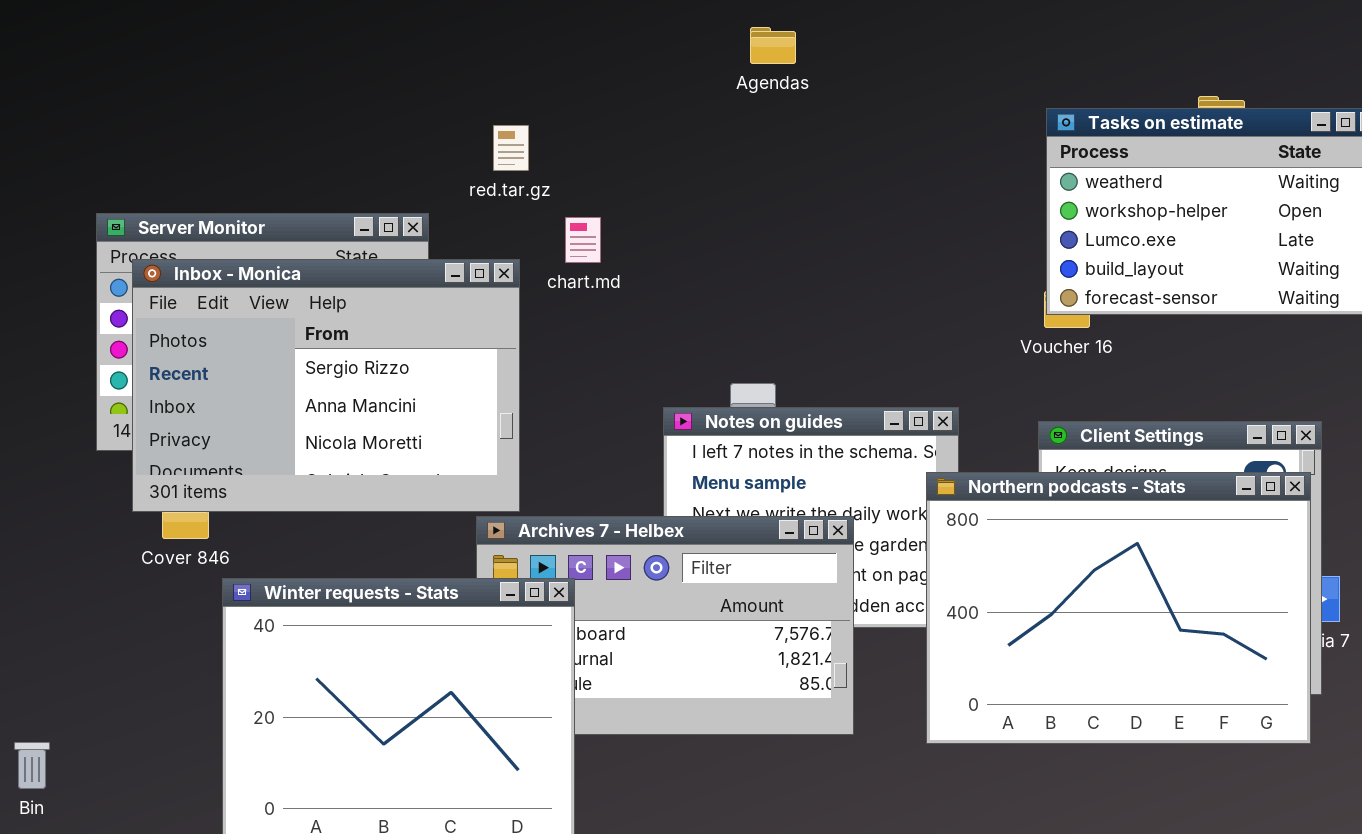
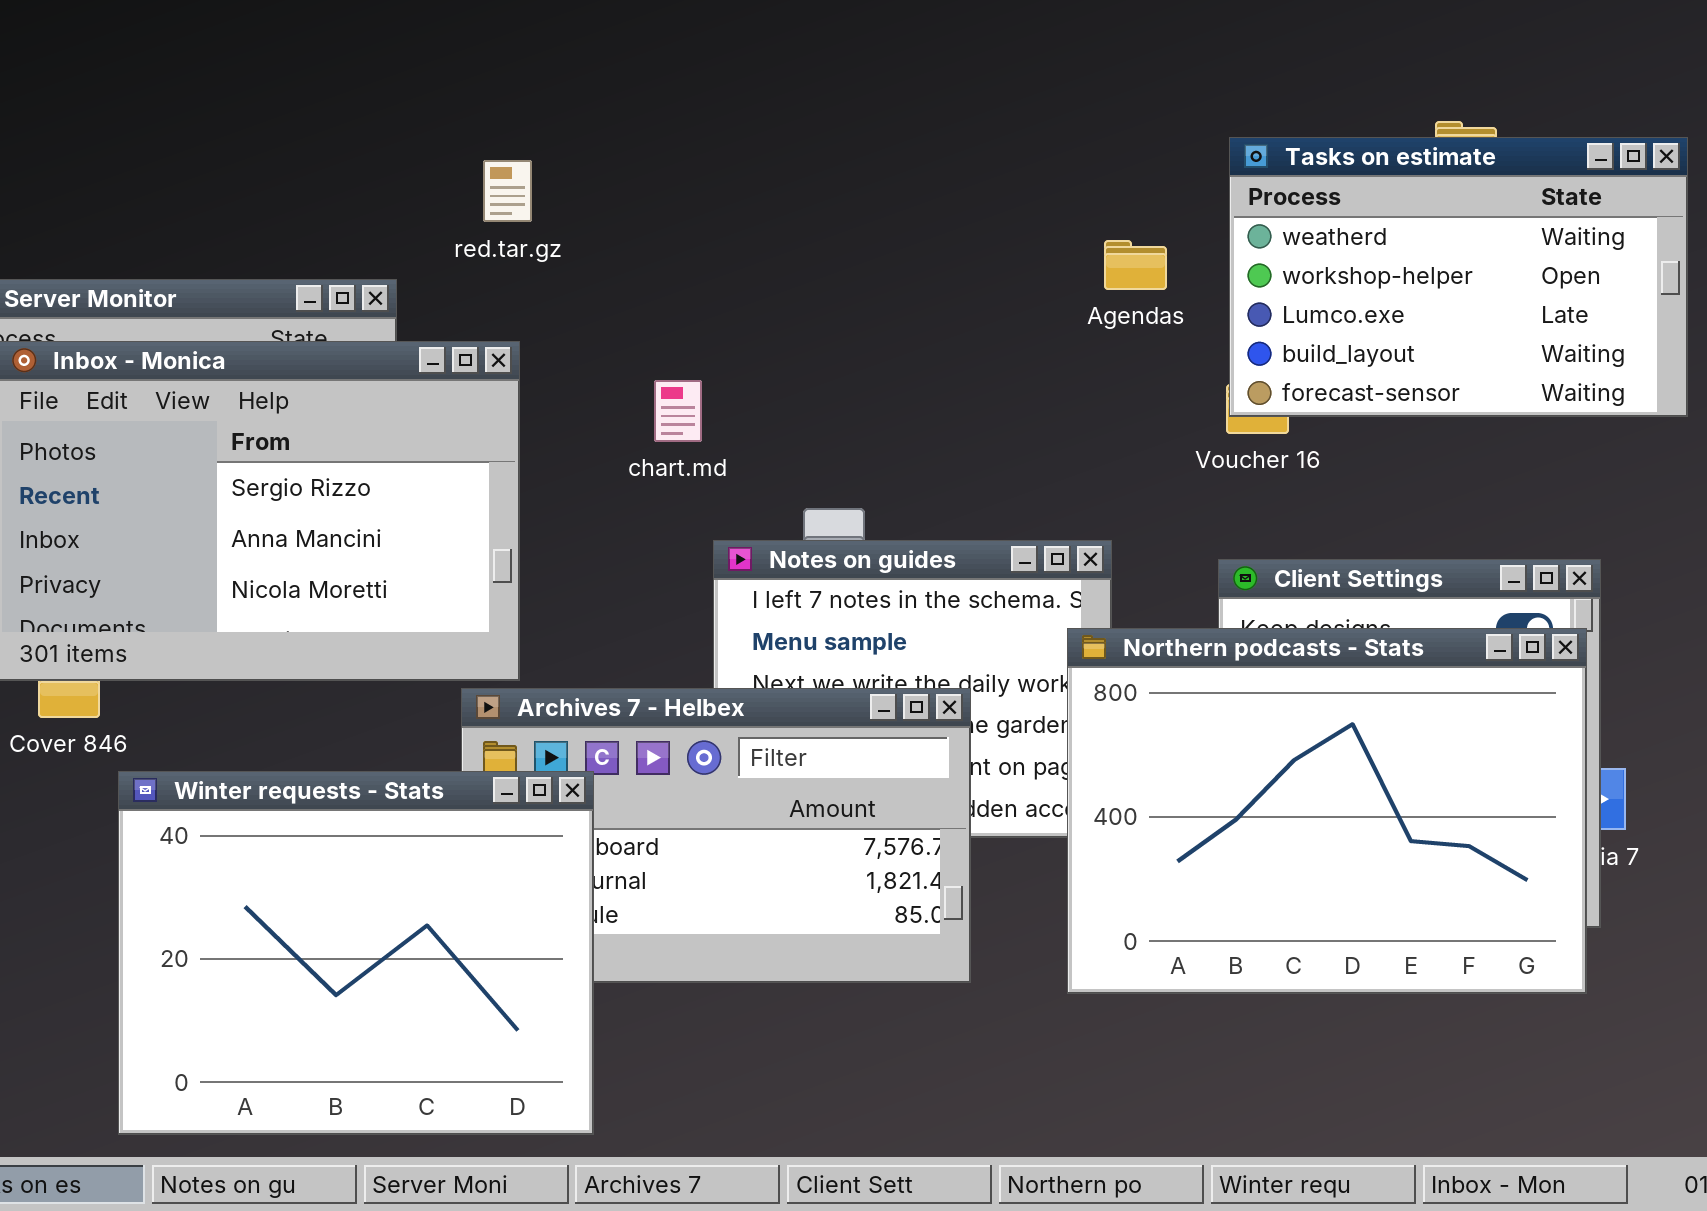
Agendas: [750,27,796,64] -> [1104,240,1167,290], moved
chart.md: [565,217,601,263] -> [654,380,702,442], moved

